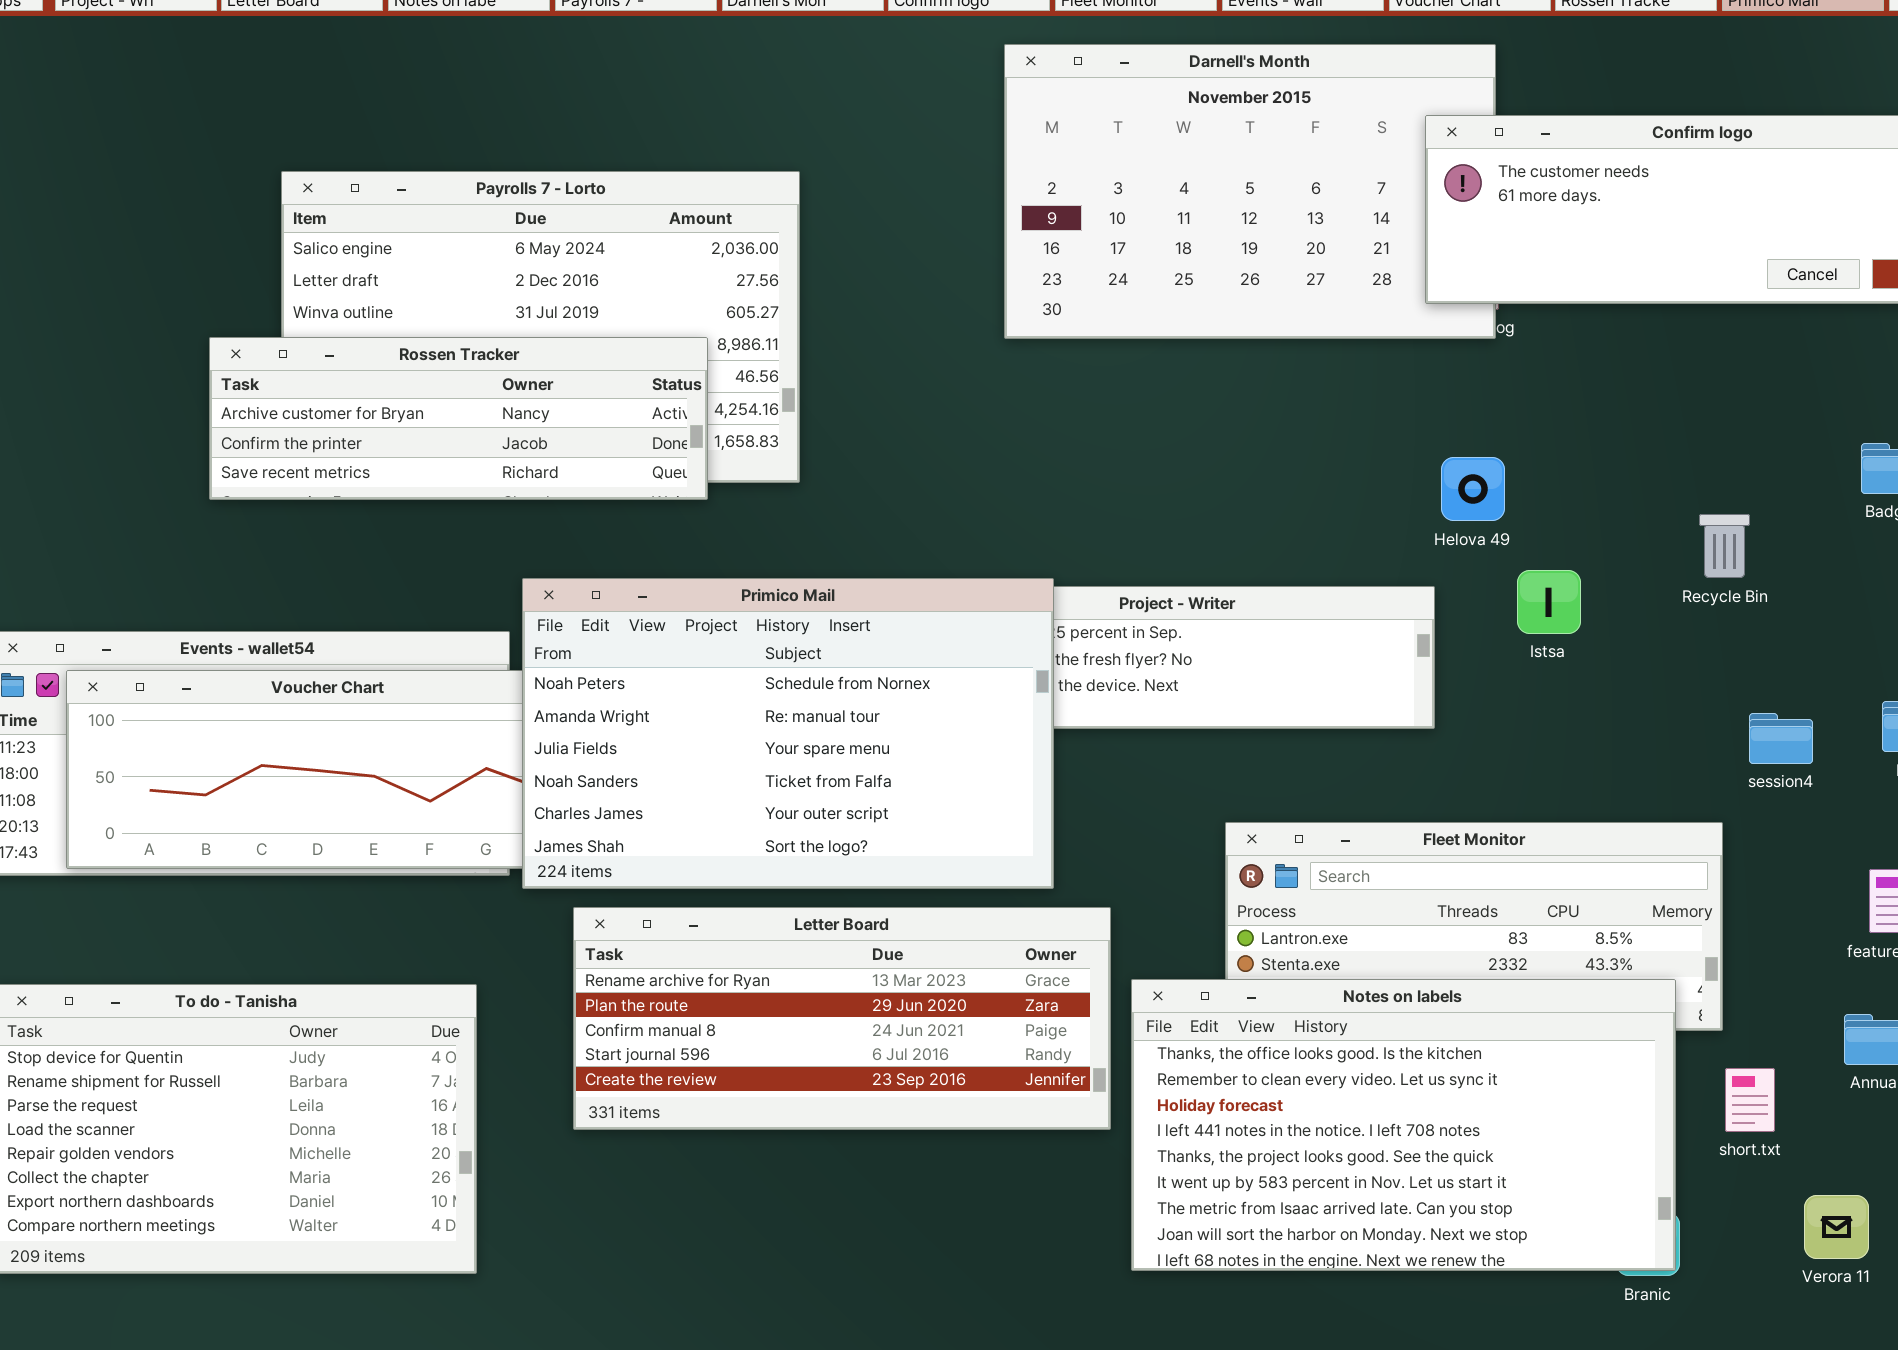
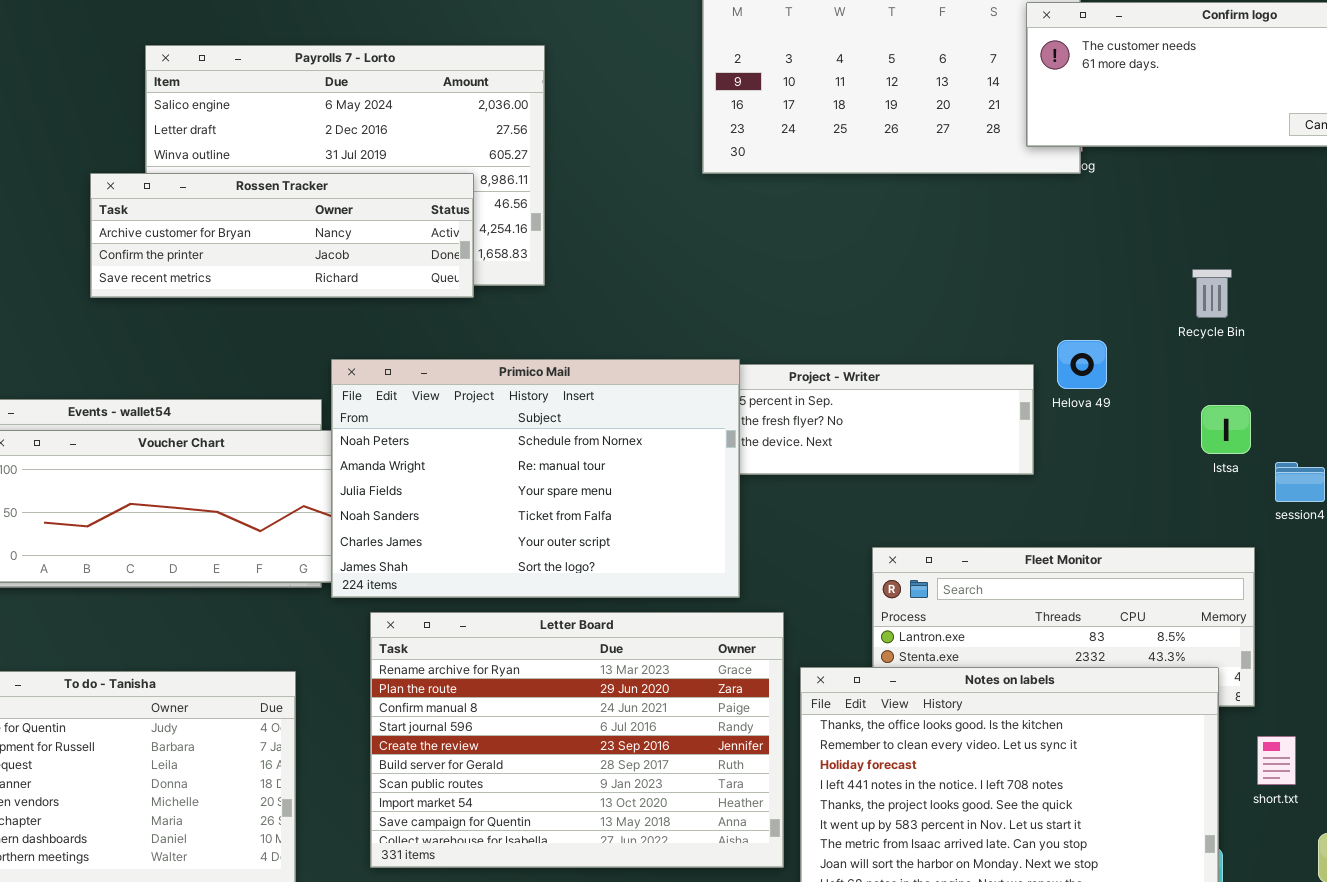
Helova 49: [1441,457,1505,521] -> [1057,340,1107,389], moved
Recycle Bin: [1699,514,1750,578] -> [1192,269,1232,318], moved
Istsa: [1517,570,1581,634] -> [1201,405,1251,454], moved
Letter Board: [573,907,1111,1130] -> [370,612,784,868], resized

